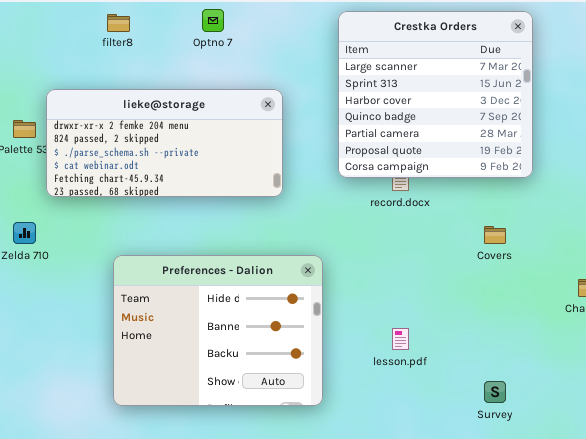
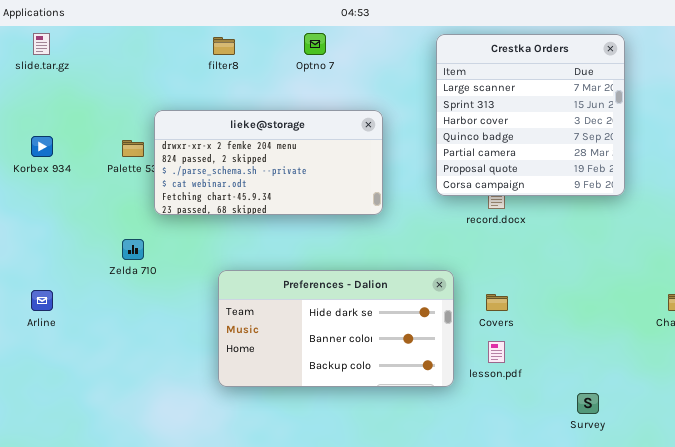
Covers: [484,226,506,244] -> [486,294,508,311], moved
Preferences - Dalion: [113,255,323,406] -> [218,270,454,387], resized

